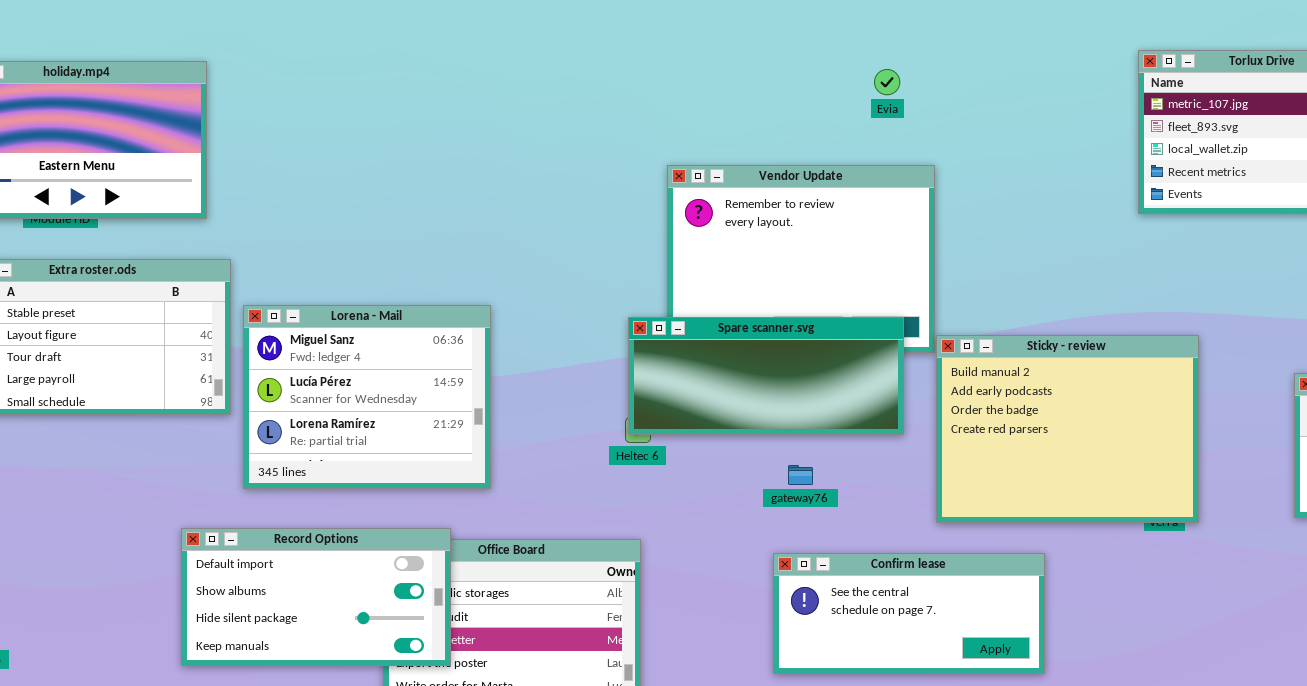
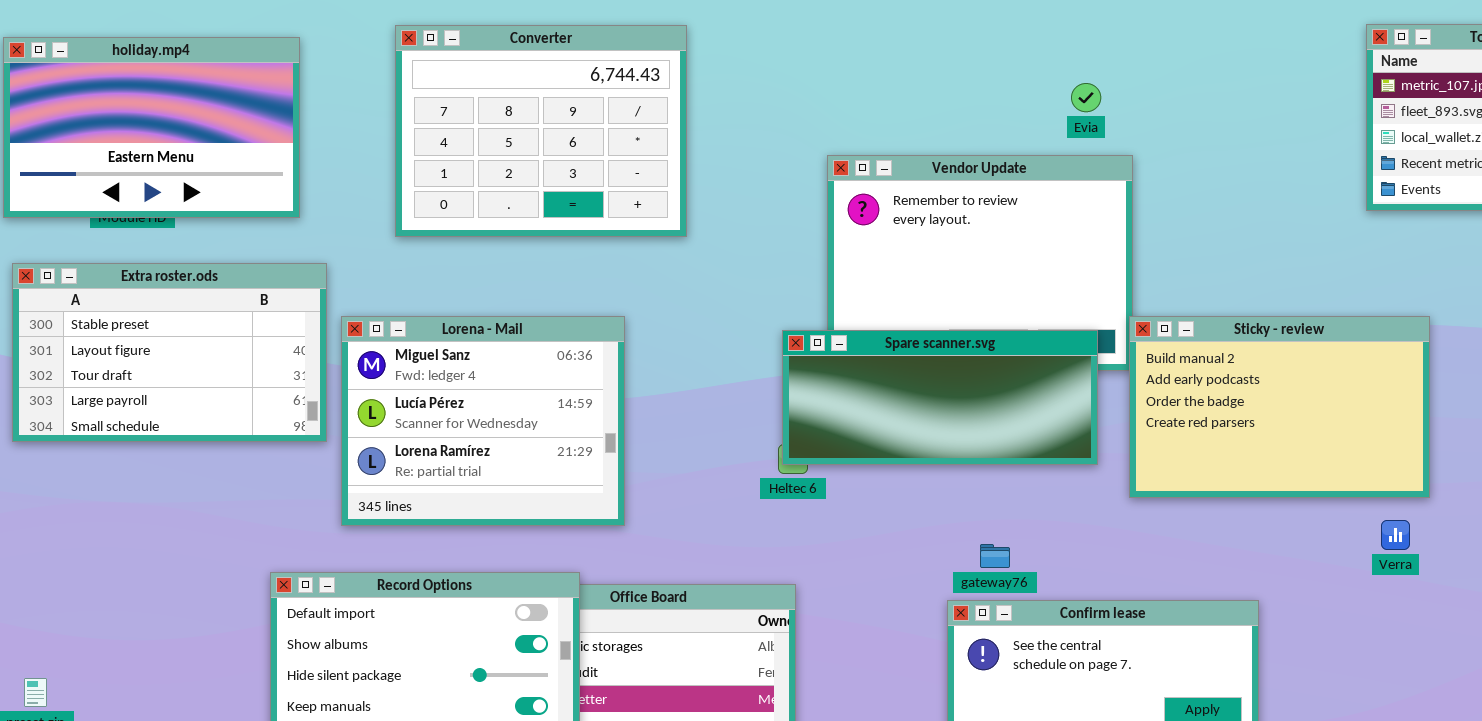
Converter: none -> [395,25,687,237], opened
Evia: [874,69,900,95] -> [1071,83,1101,112], moved
Sticky - review: [936,335,1199,523] -> [1129,316,1430,498], moved, resized
gateway76: [788,465,813,485] -> [980,544,1010,568], moved

